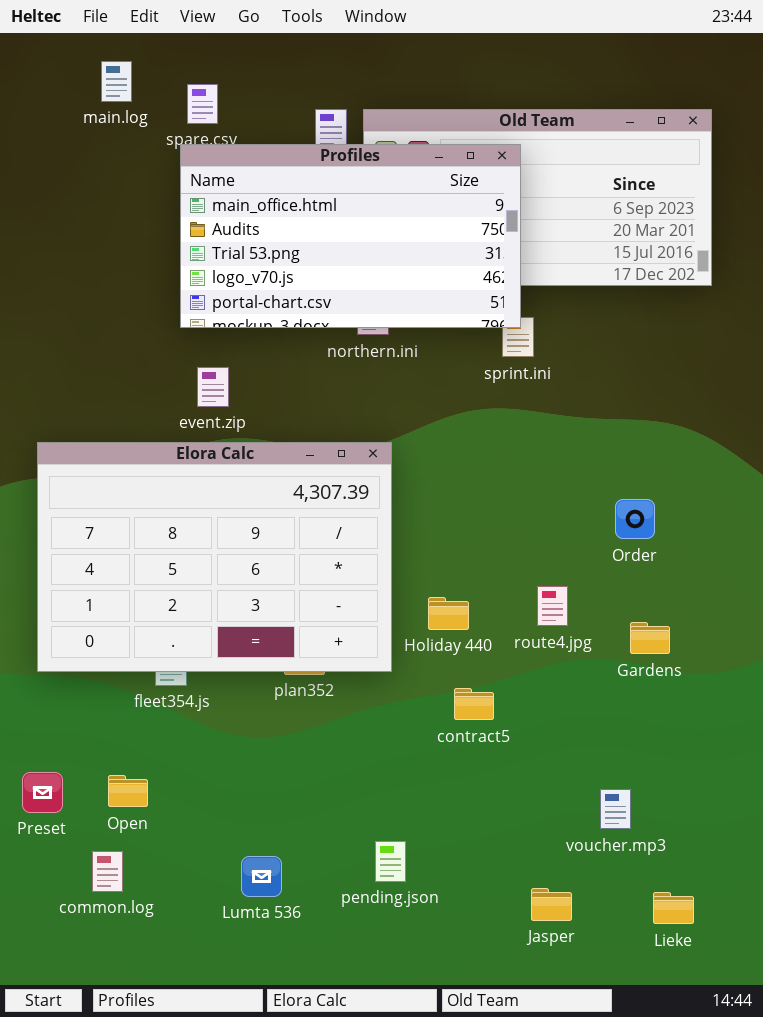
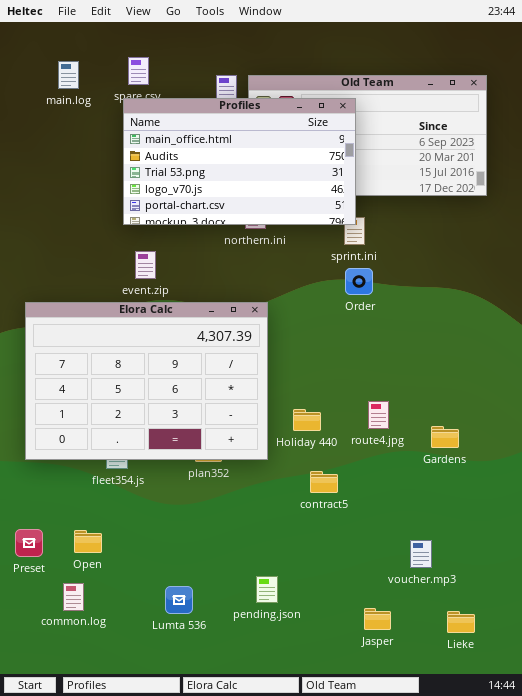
main.log: [101,61,132,102] -> [58,61,79,89], moved
Order: [615,499,655,539] -> [345,268,373,295], moved

